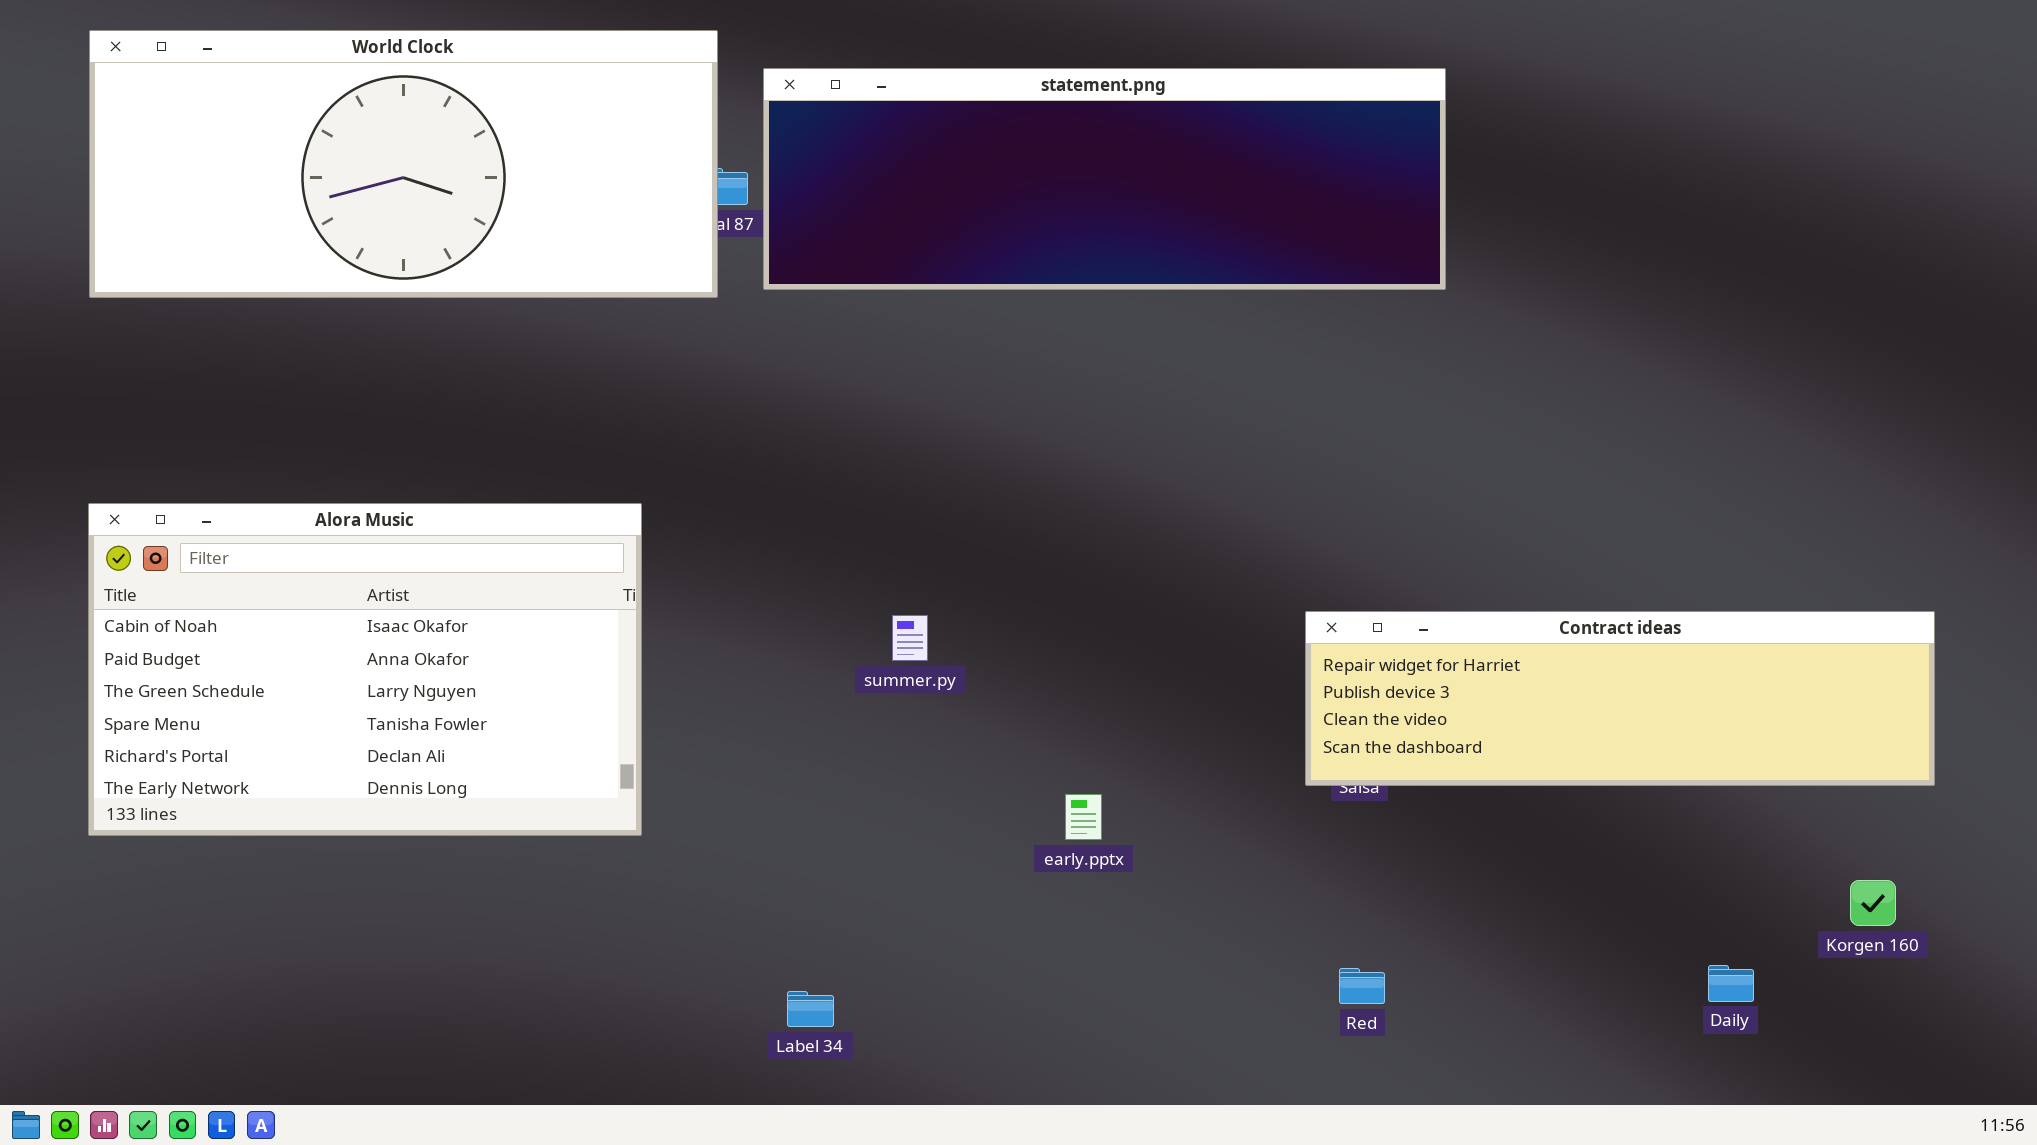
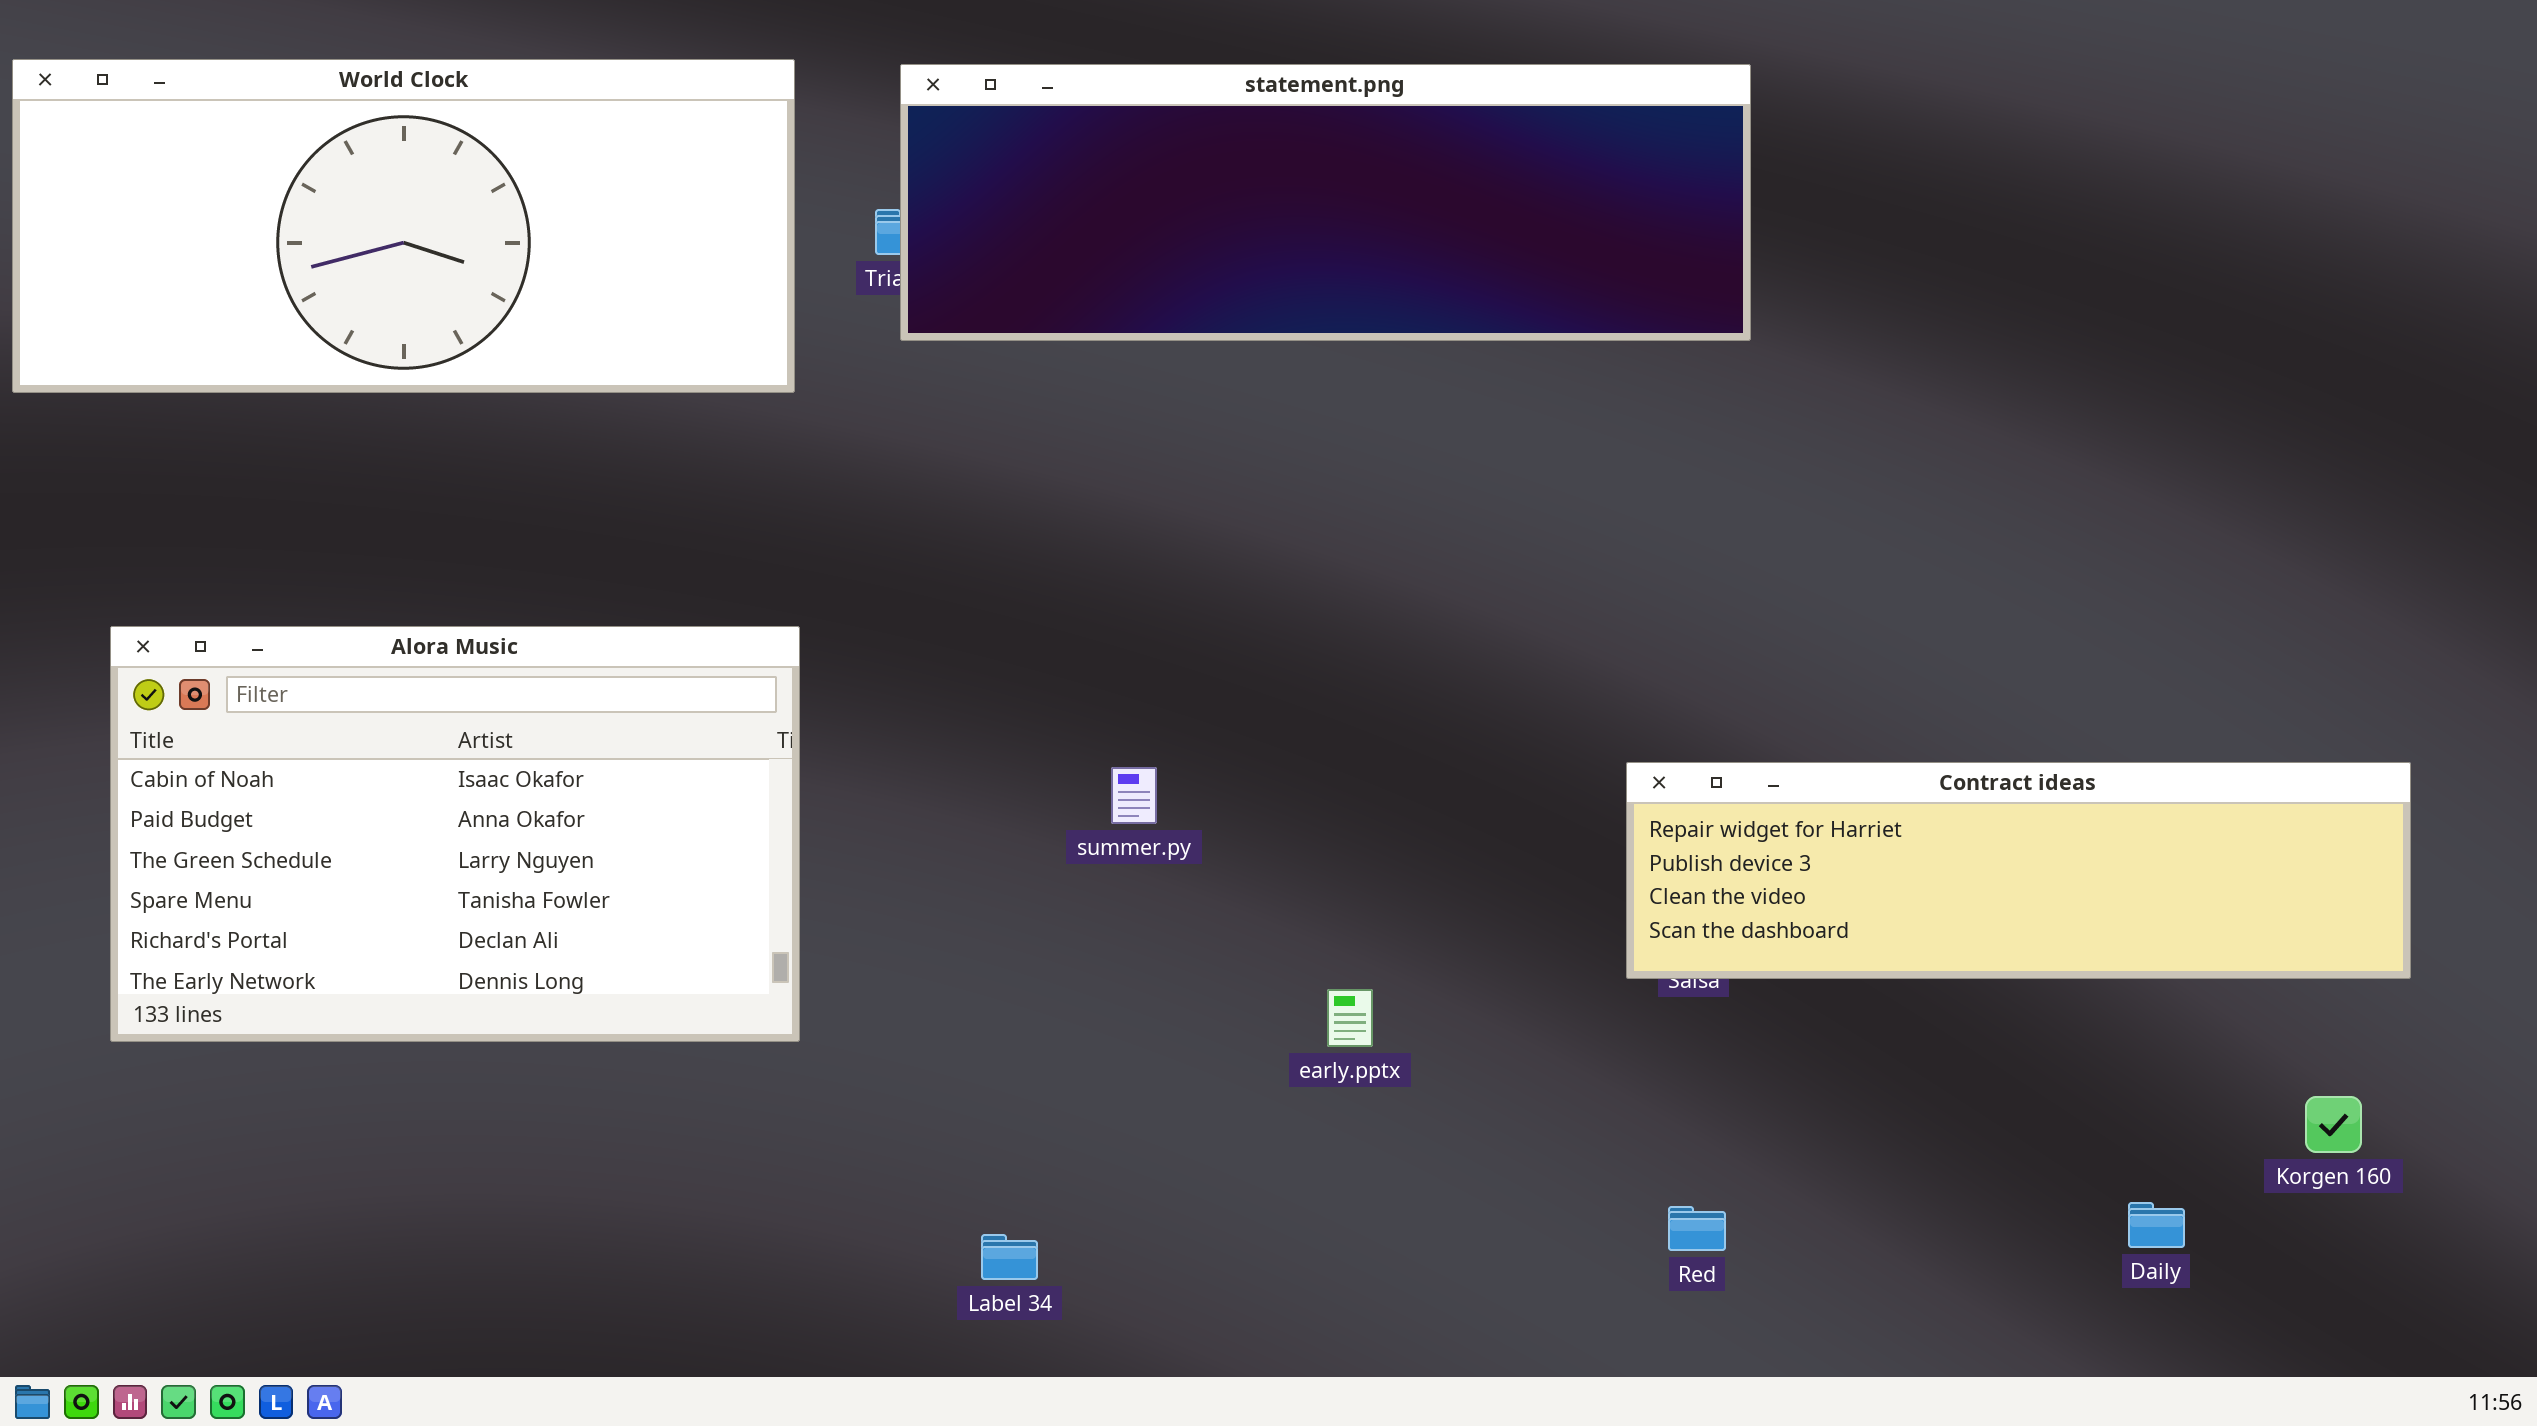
World Clock: [89,30,718,298] -> [12,59,795,393], moved
statement.png: [763,68,1446,290] -> [900,64,1751,341], moved

